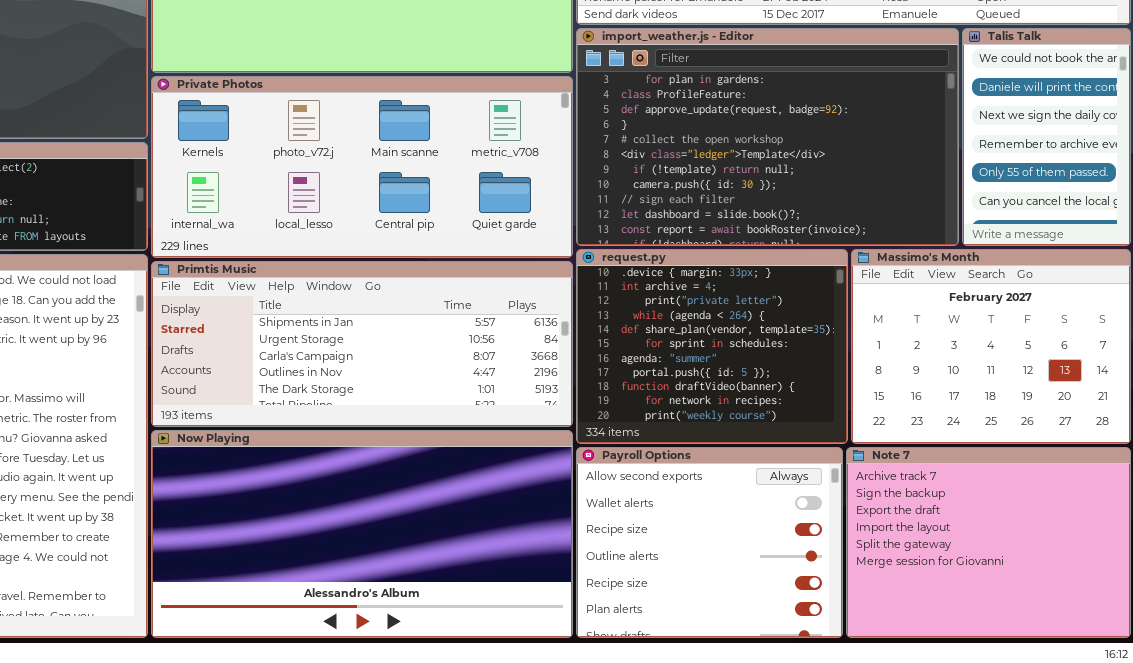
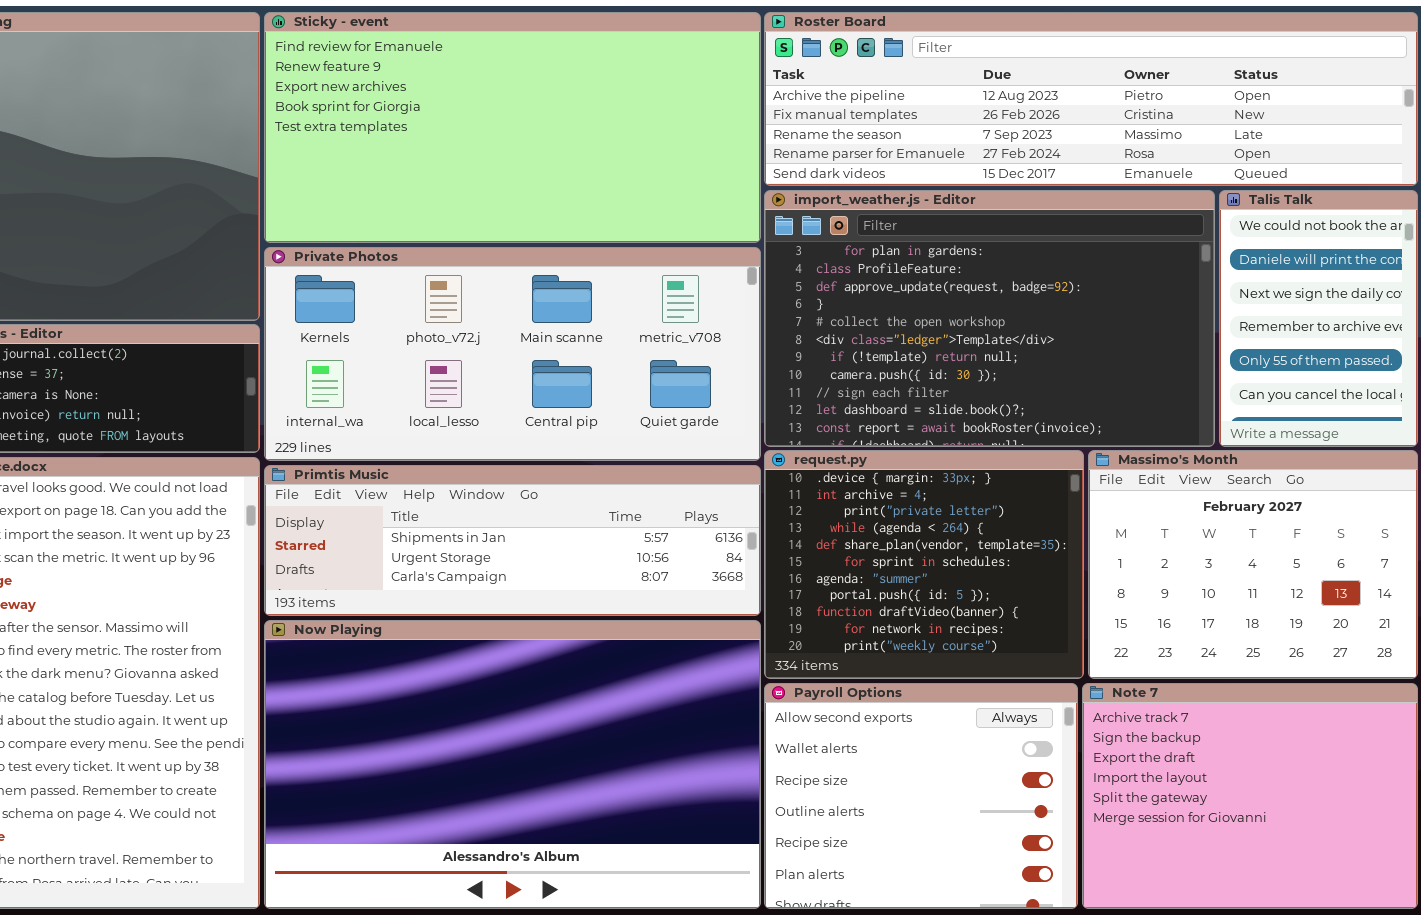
Primtis Music: [151,261,573,427] -> [264,465,761,616], resized
Now Playing: [151,430,573,638] -> [264,620,761,909], resized

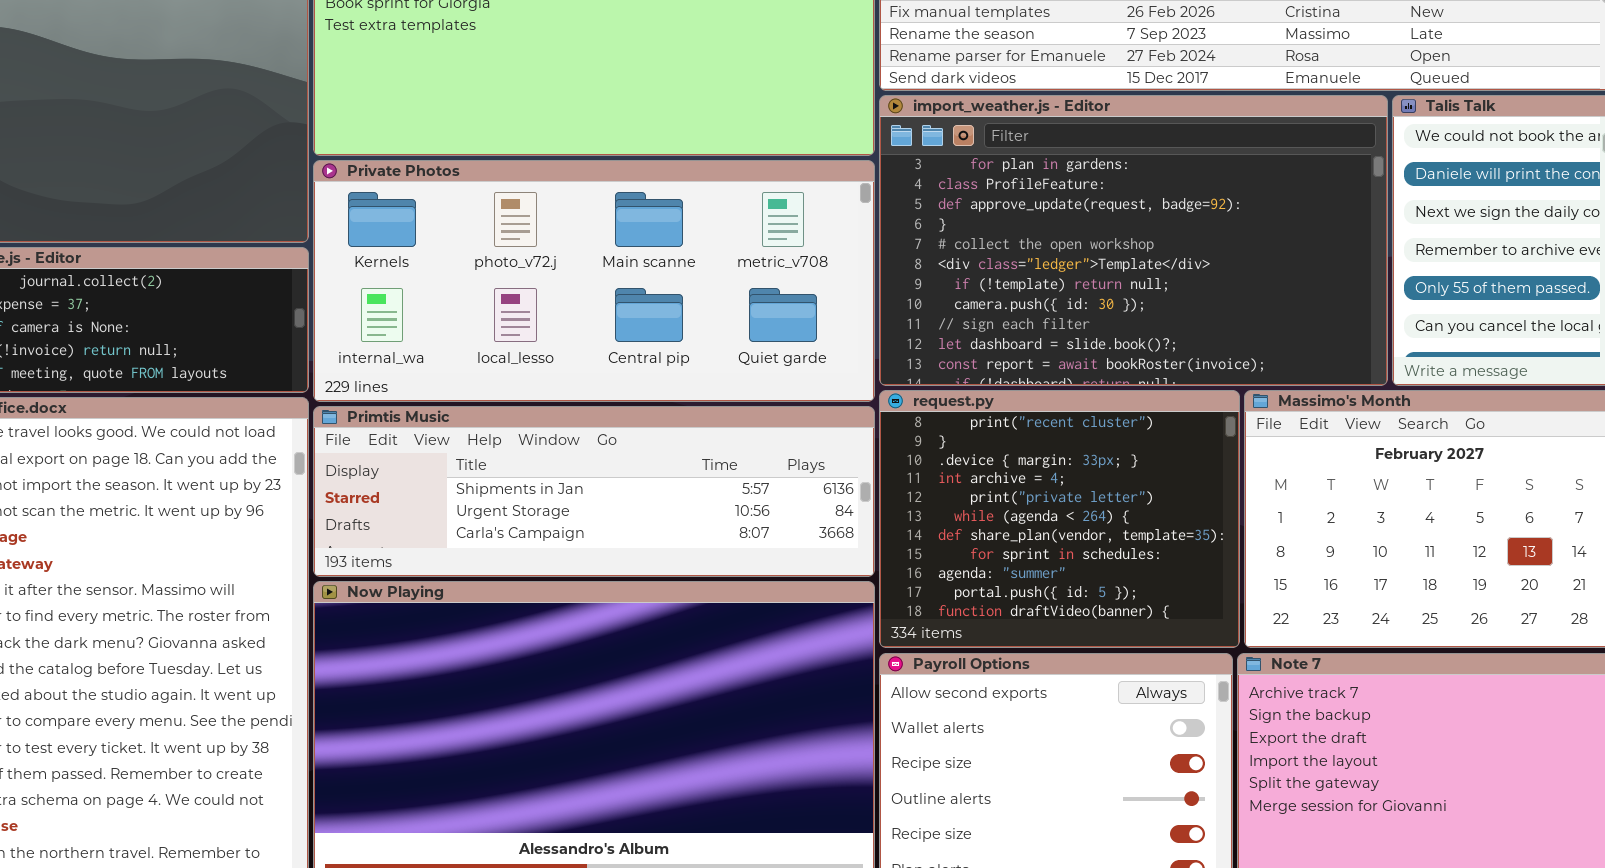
request.py: [764,450,1084,679] -> [879,390,1240,648], scrolled up 2 rows

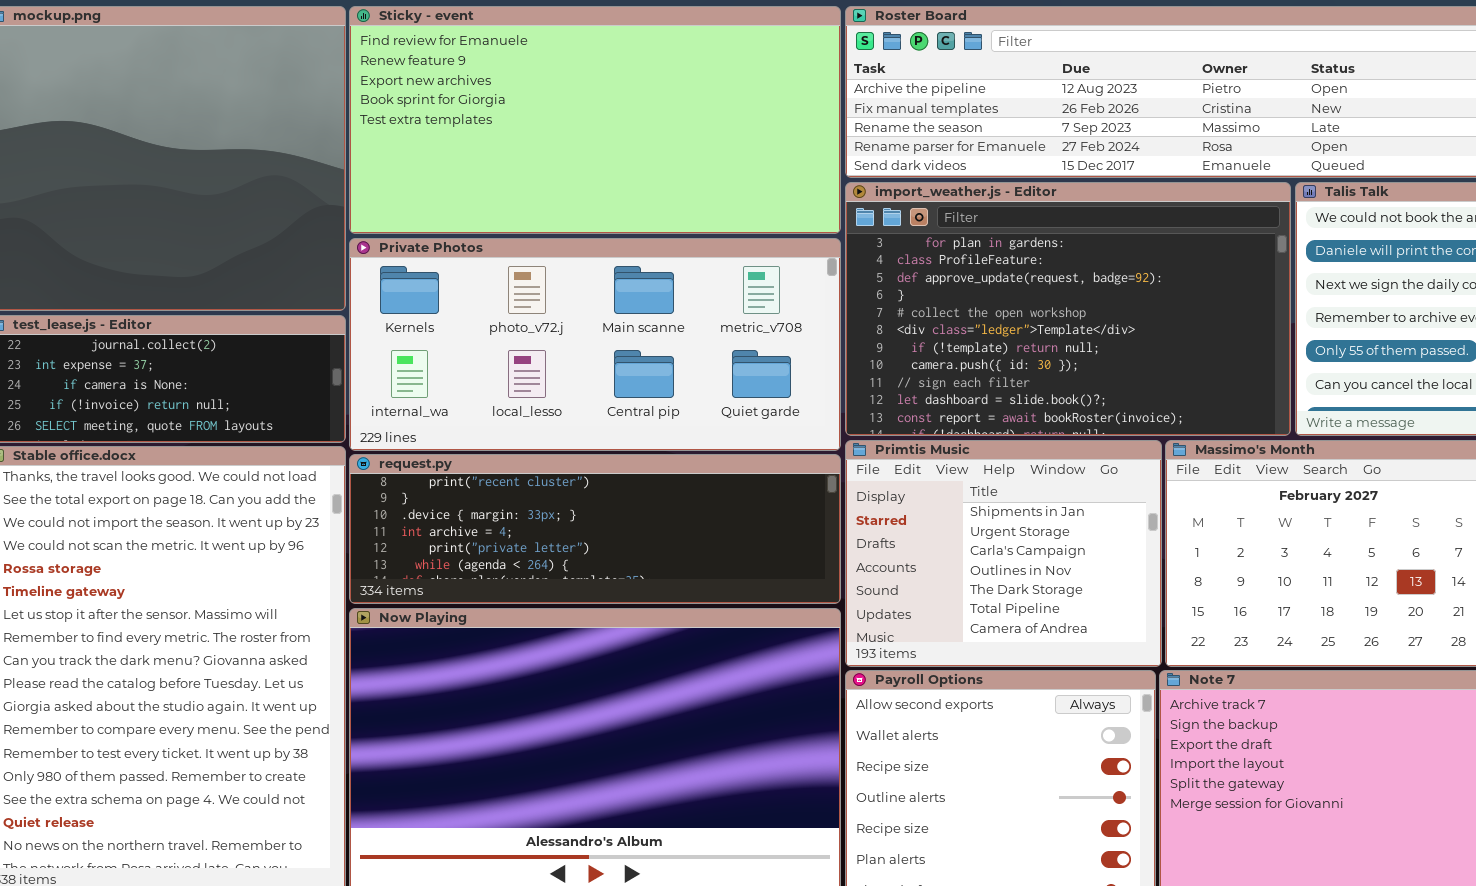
request.py: [879,390,1240,648] -> [349,454,841,604], moved, resized
Primtis Music: [313,406,875,577] -> [845,440,1162,667], moved, resized

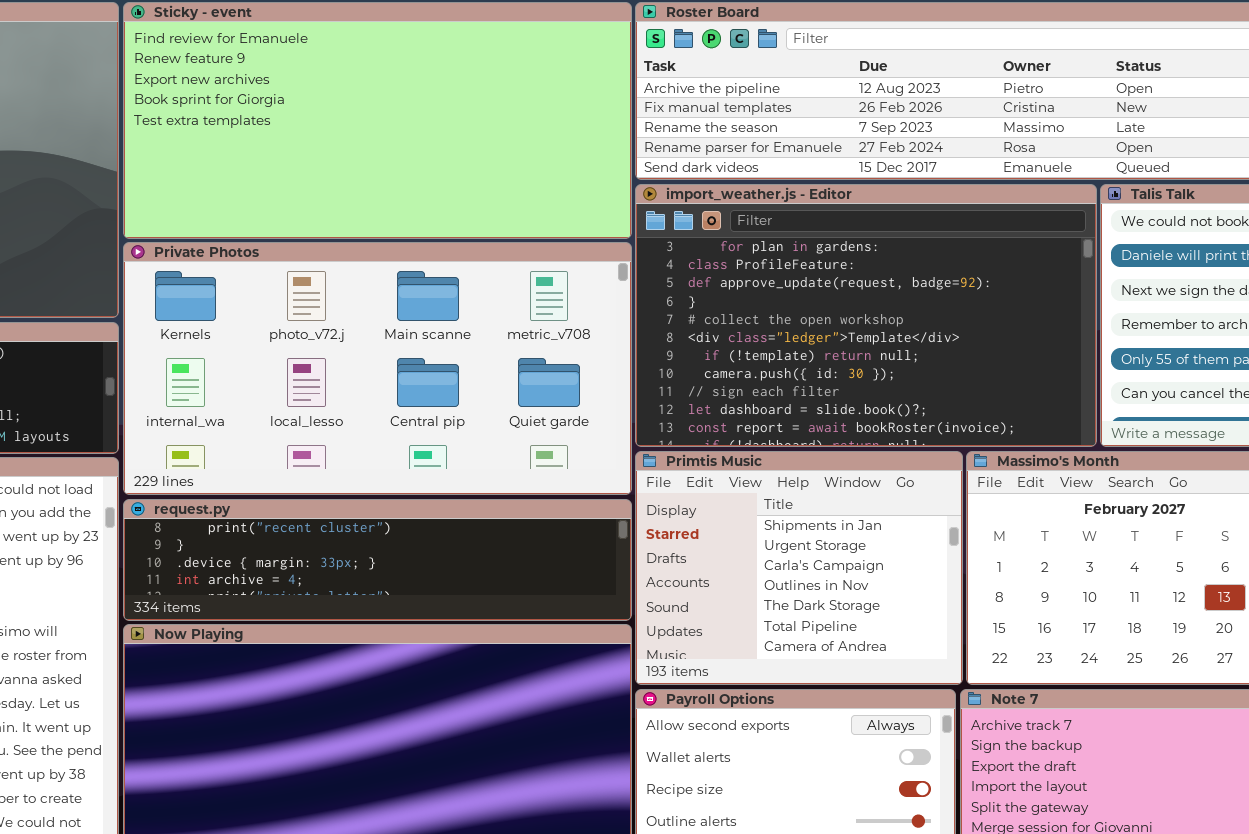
Private Photos: [349,238,841,451] -> [123,242,632,495], resized
request.py: [349,454,841,604] -> [123,499,632,621], resized

